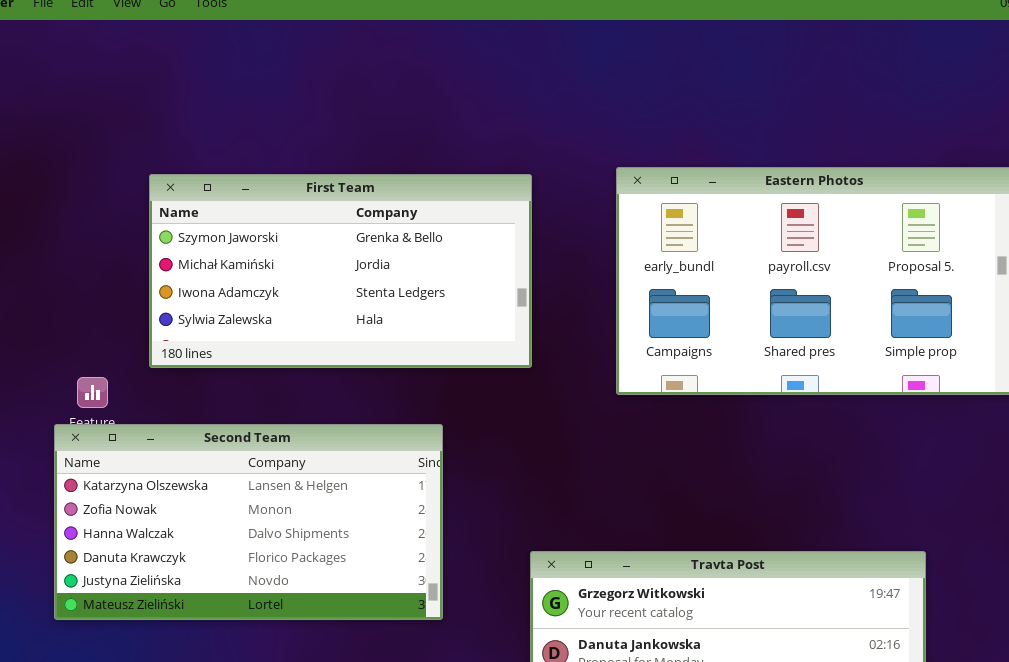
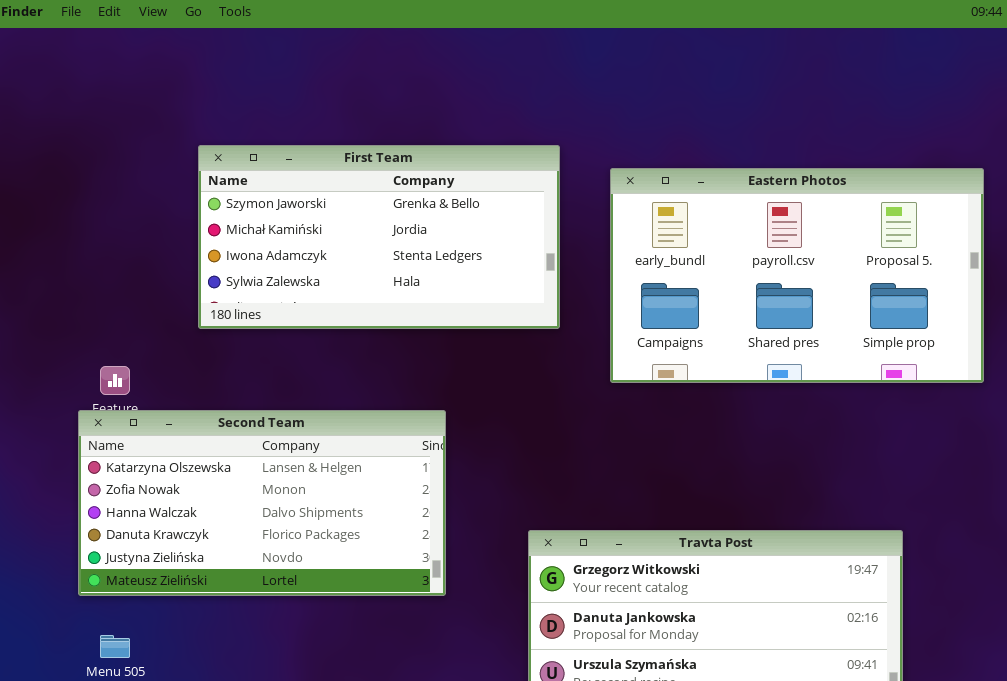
First Team: [149,174,532,368] -> [198,145,560,329], moved

